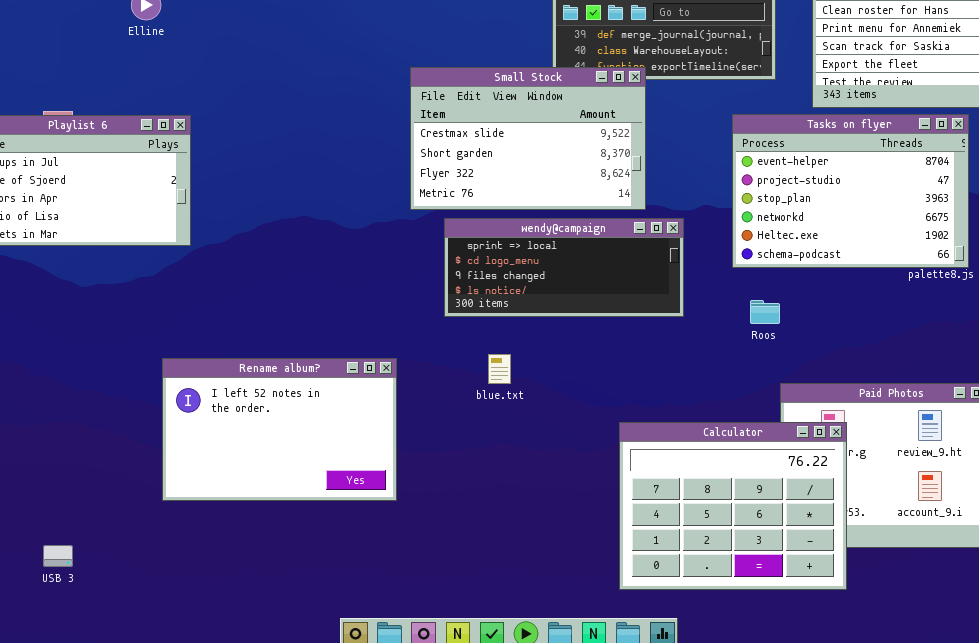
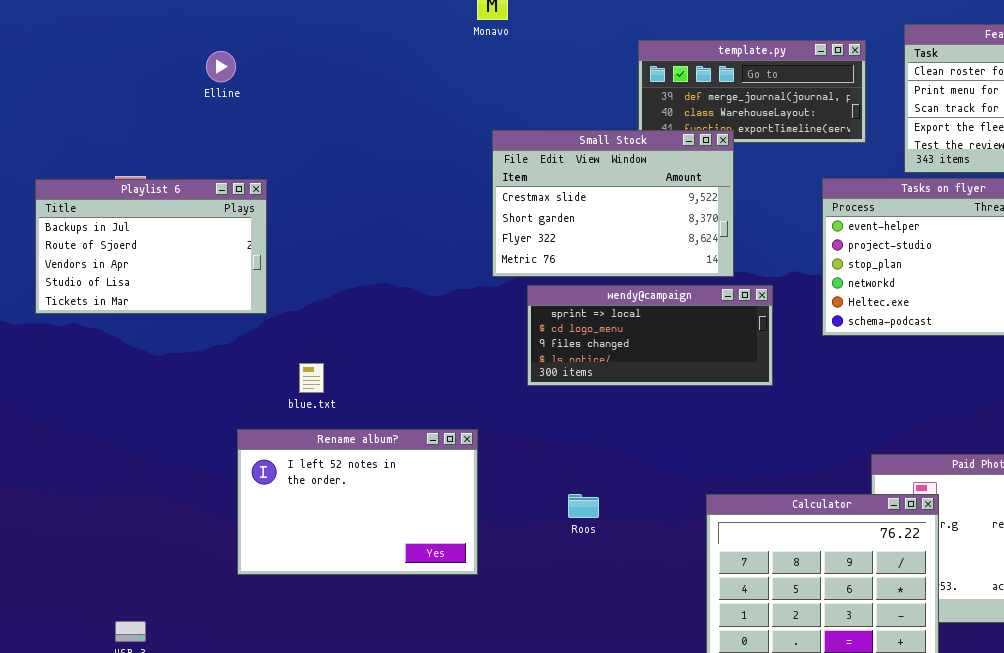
Roos: [750,300,780,324] -> [568,494,599,518], moved
blue.txt: [488,354,511,384] -> [299,363,324,393], moved

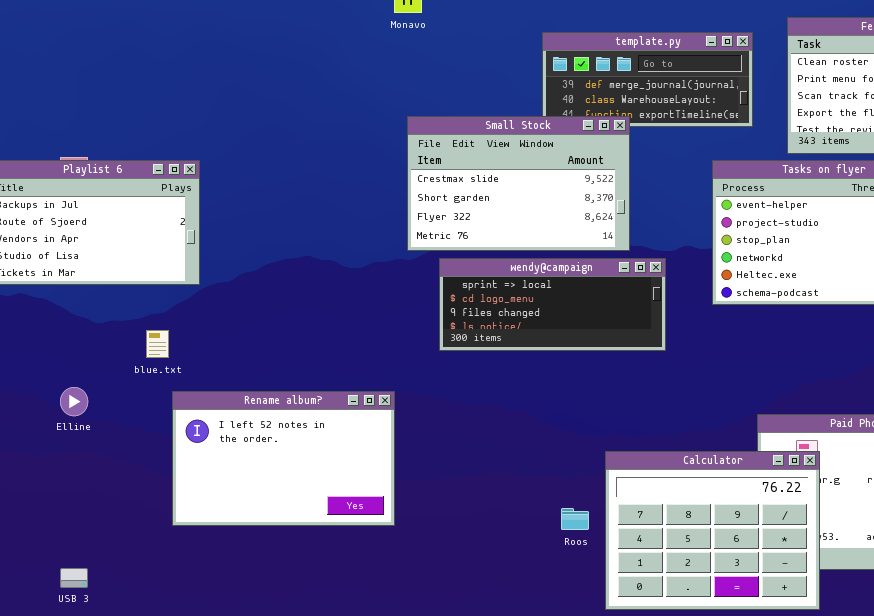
Elline: [206,51,236,82] -> [60,387,88,416], moved
blue.txt: [299,363,324,393] -> [146,330,169,358], moved
Roos: [568,494,599,518] -> [561,508,589,530], moved

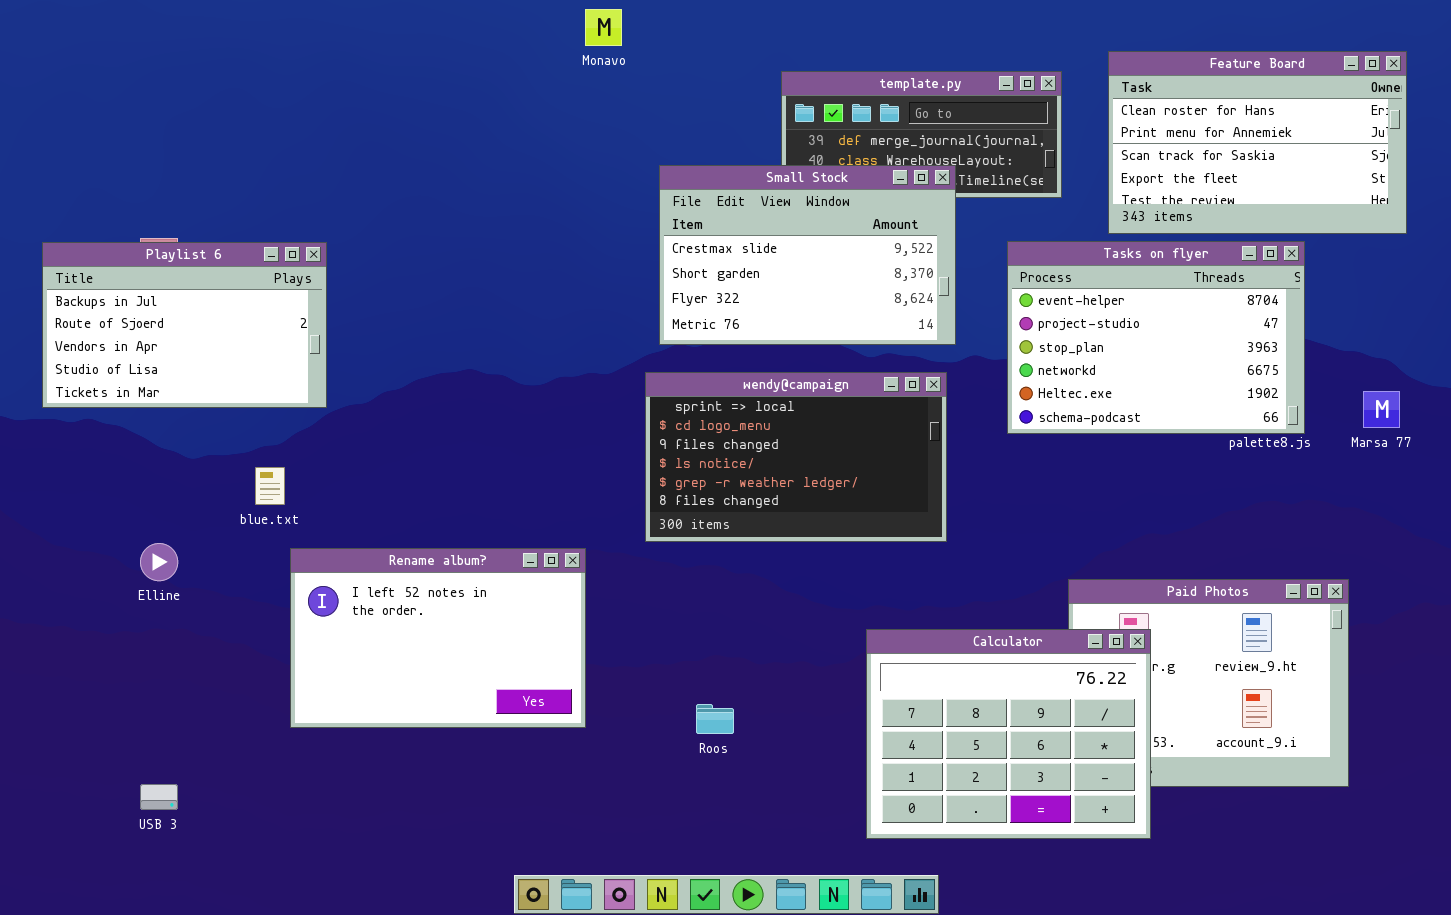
Small Stock: [407,116,630,251] -> [659,165,956,345], moved
wendy@campaign: [439,258,666,351] -> [645,372,947,542], resized
Roos: [561,508,589,530] -> [696,704,734,734], moved

